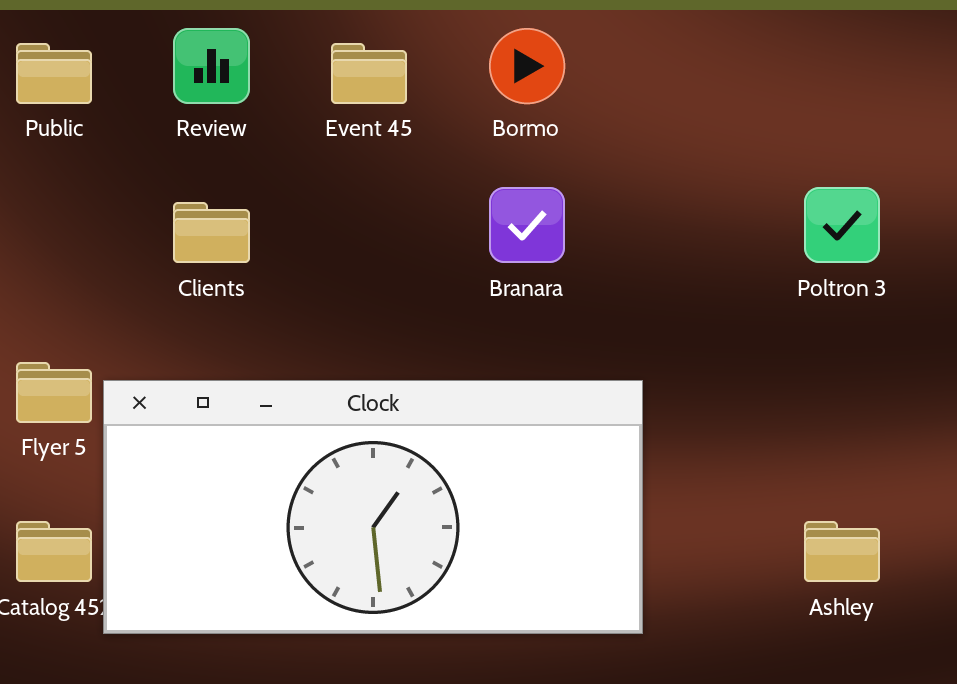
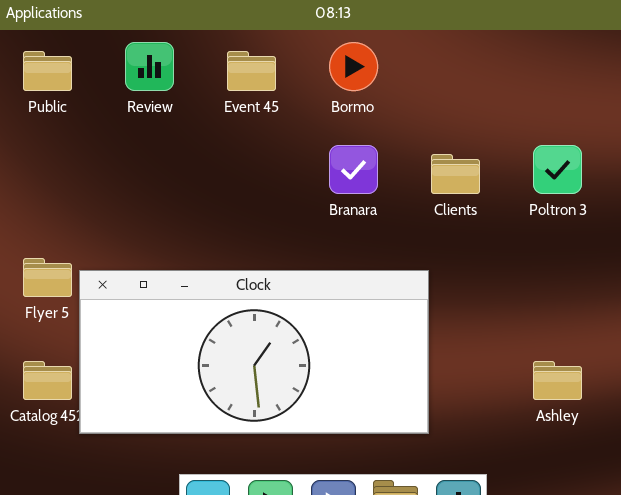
Clients: [173,202,250,263] -> [431,154,480,194], moved

